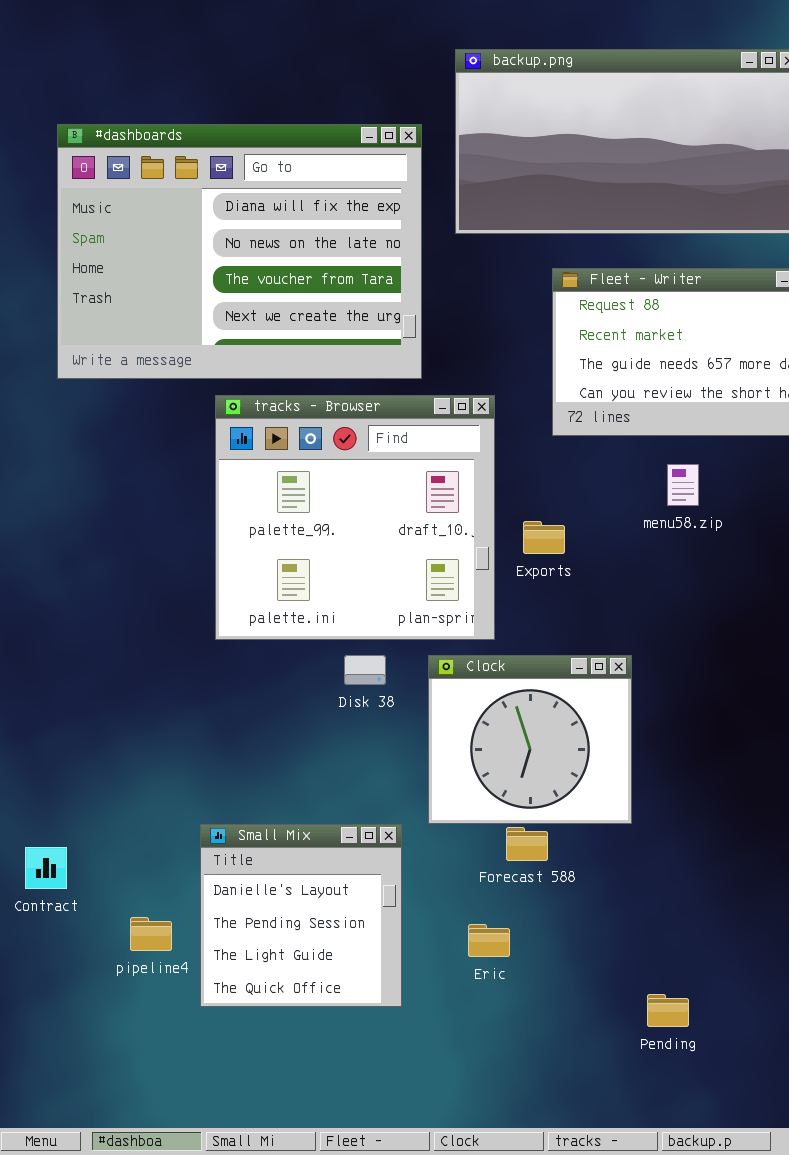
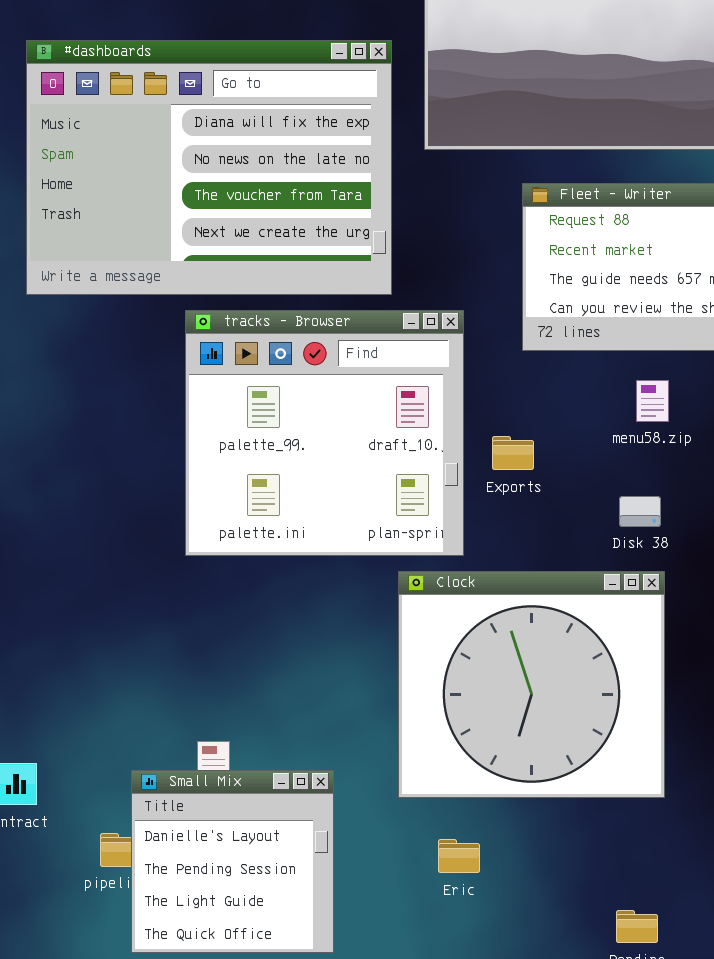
Disk 38: [344,655,386,685] -> [619,496,661,527], moved
Clock: [428,655,632,824] -> [398,571,665,798], resized
Small Mix: [200,824,402,1007] -> [131,770,334,953], moved

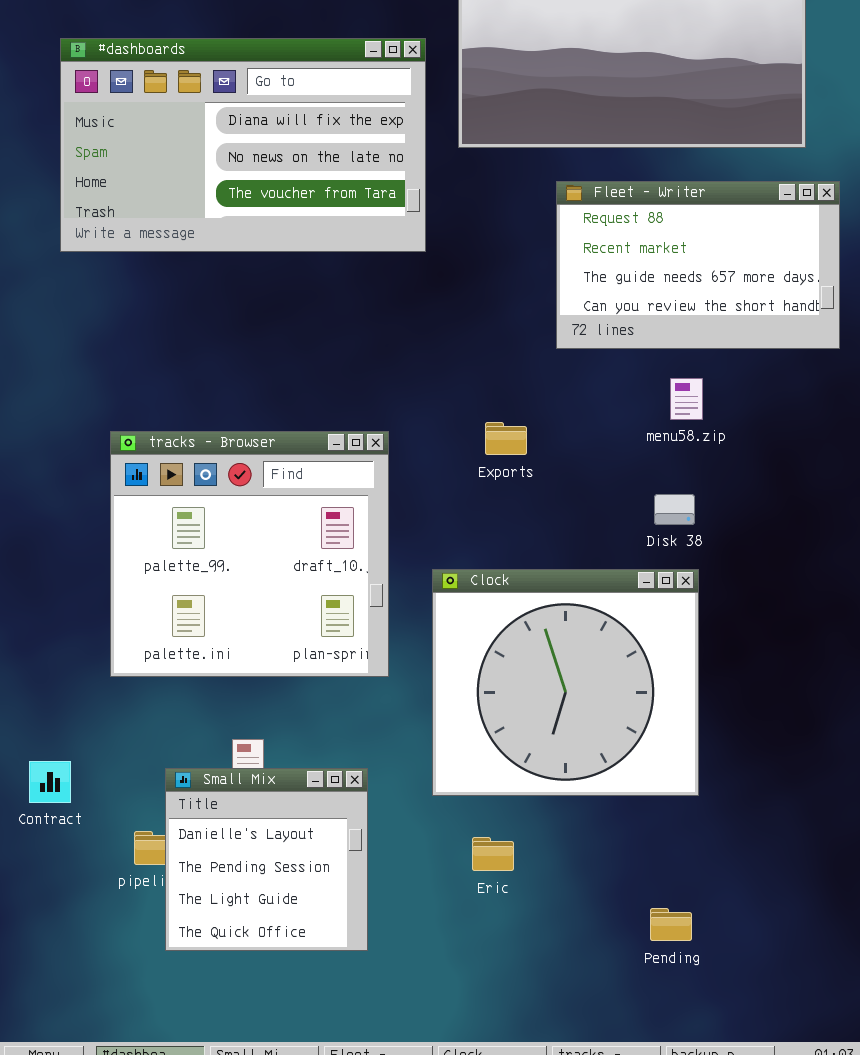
#dashboards: [26,40,392,295] -> [60,38,426,252], resized
tracks - Browser: [185,310,464,556] -> [110,431,389,677], moved
Exports: [492,436,534,470] -> [485,422,527,455], moved

